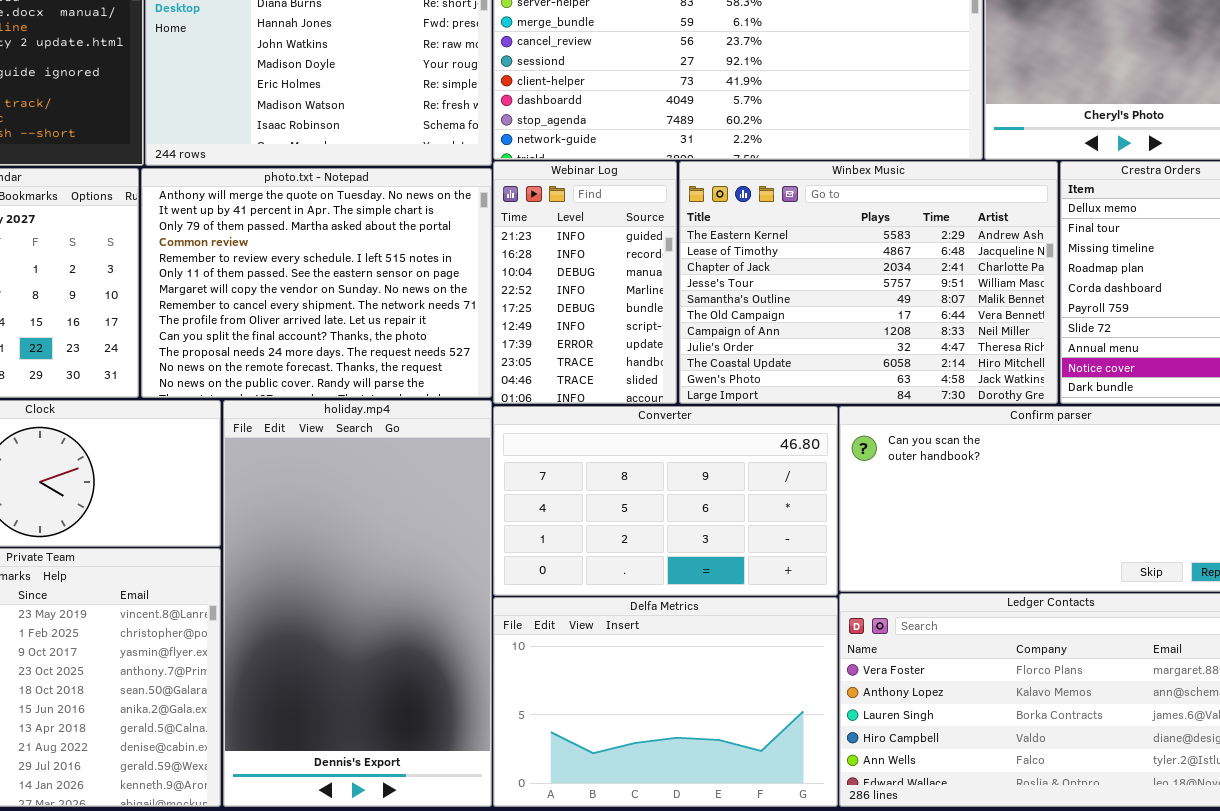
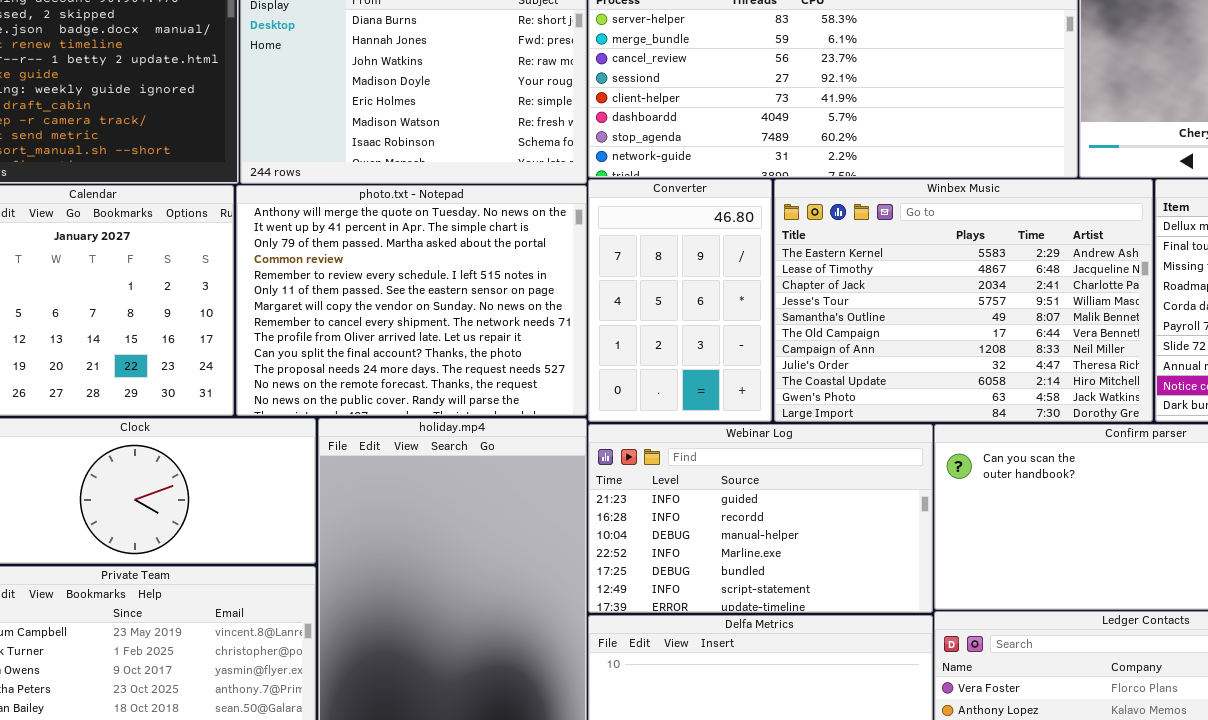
Webinar Log: [493,161,677,404] -> [588,424,933,613], moved, resized
Converter: [493,406,838,596] -> [588,179,772,422], moved, resized

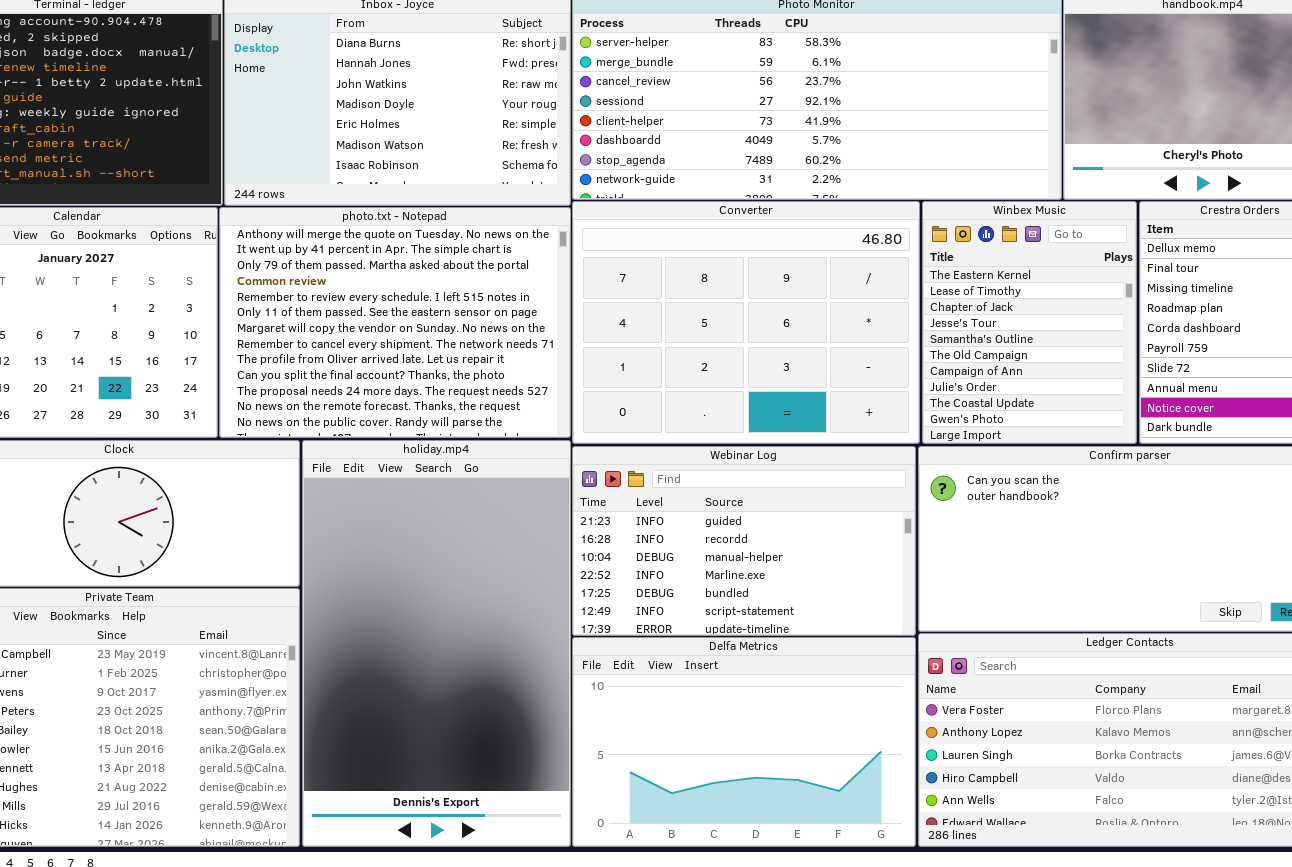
Converter: [588,179,772,422] -> [572,201,920,444], resized
Winbex Music: [774,179,1153,422] -> [922,201,1137,444], resized

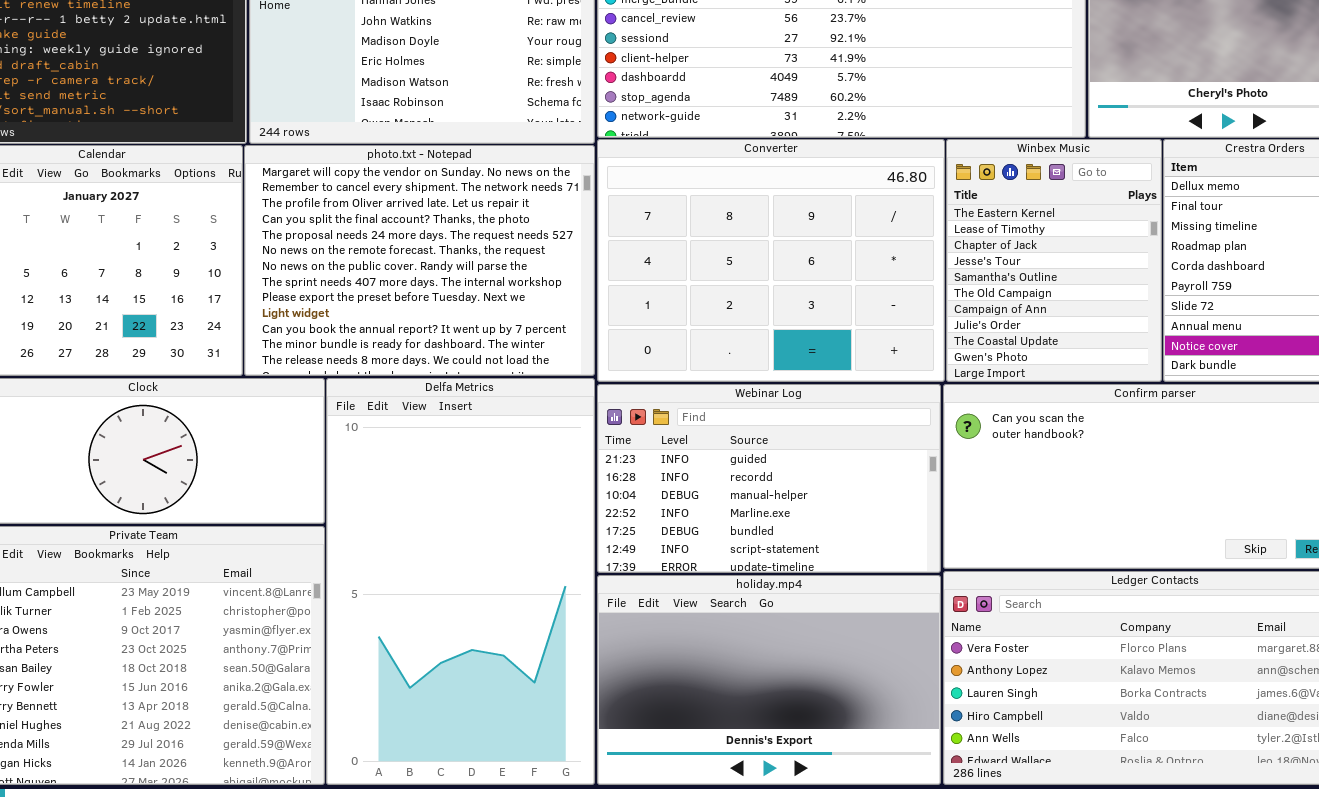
photo.txt - Notepad: [219,207,571,438] -> [244,145,595,376], scrolled down 6 rows
holiday.mp4: [302,440,571,847] -> [597,575,941,785], moved, resized
Delfa Metrics: [572,637,916,847] -> [326,378,595,785], moved, resized

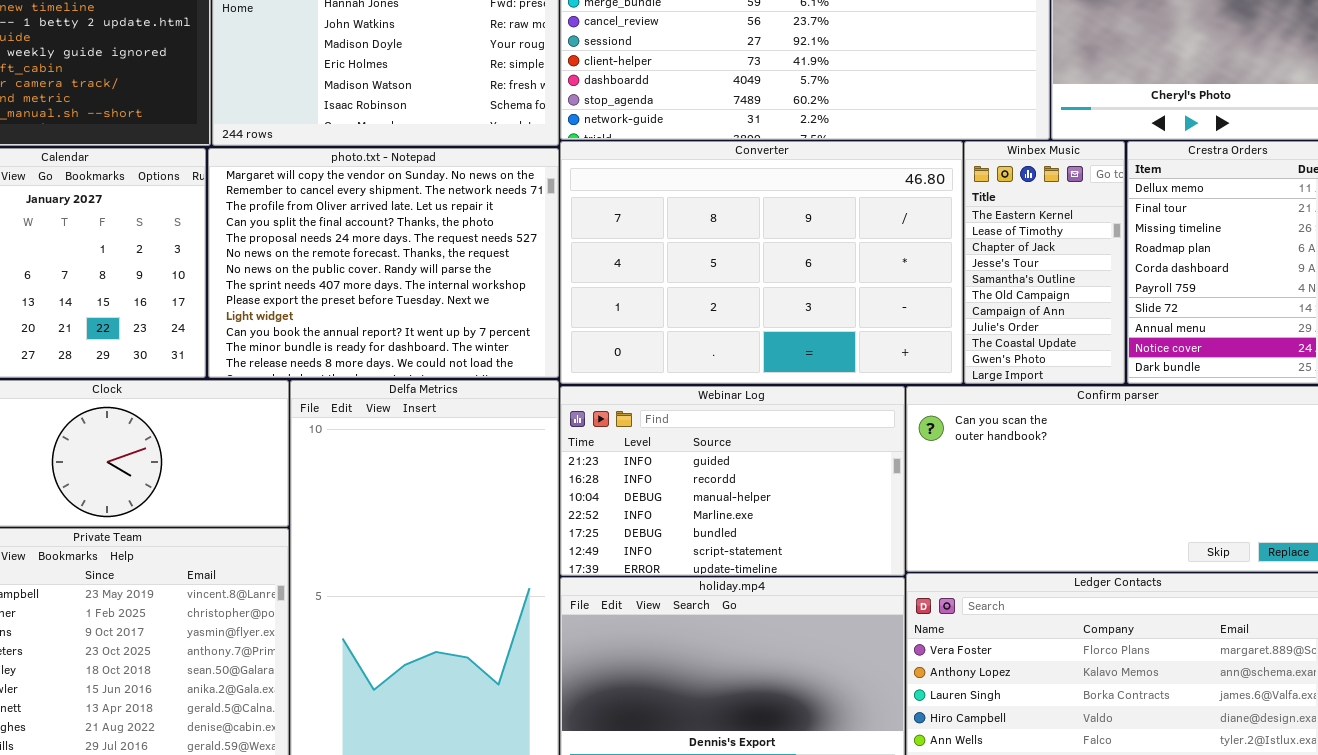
Converter: [597,139,945,382] -> [560,141,963,384], resized
Winbex Music: [946,139,1162,382] -> [964,141,1125,384], resized

